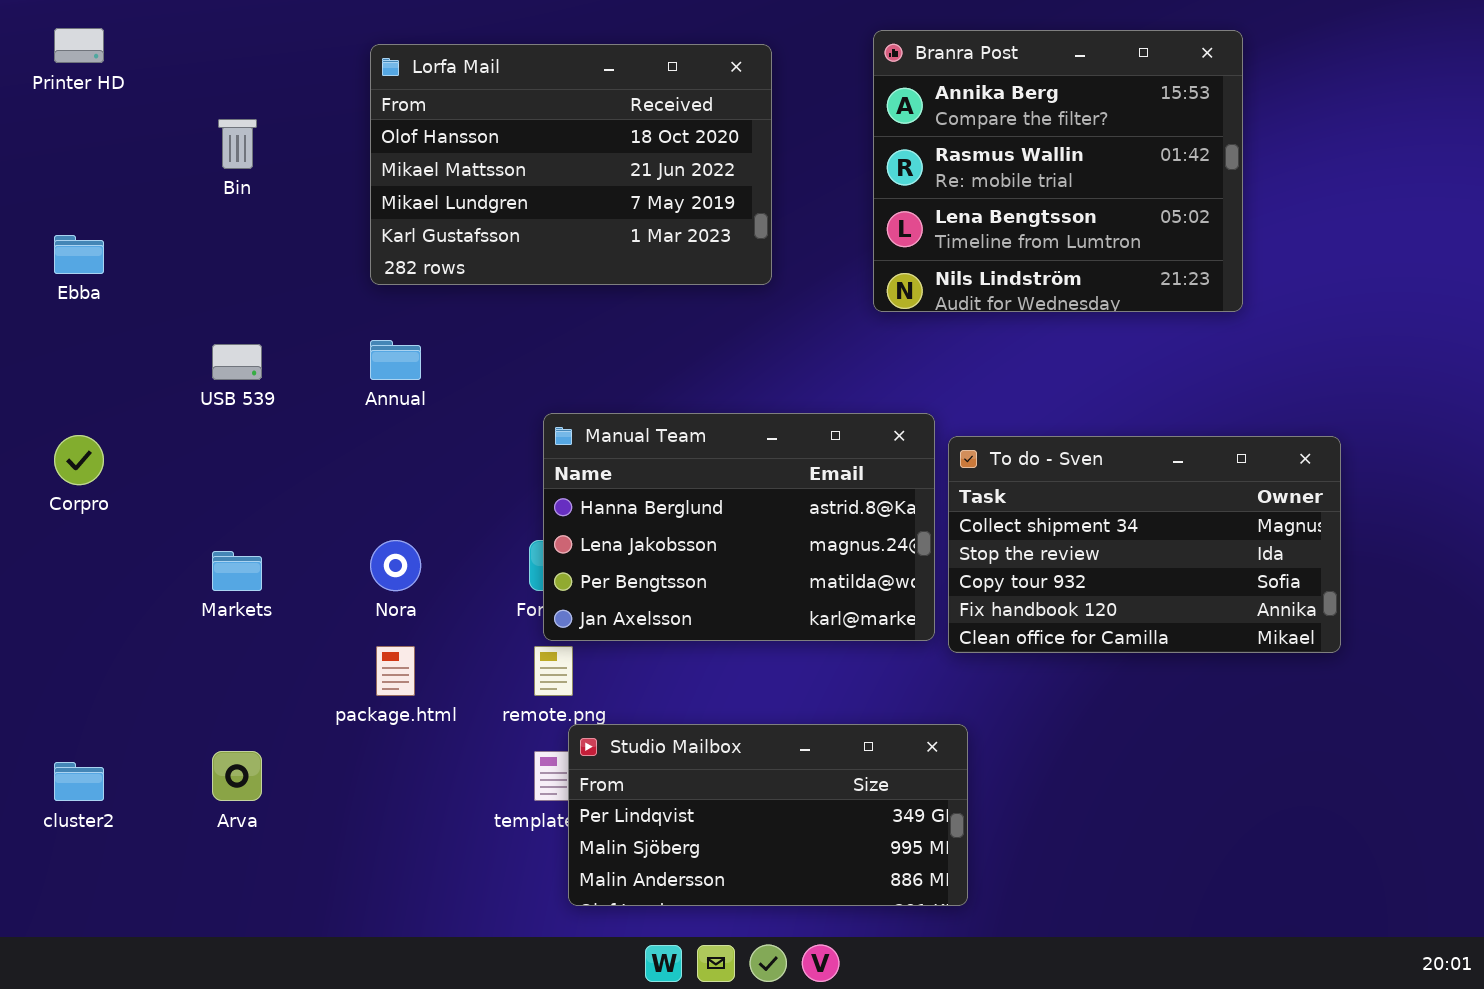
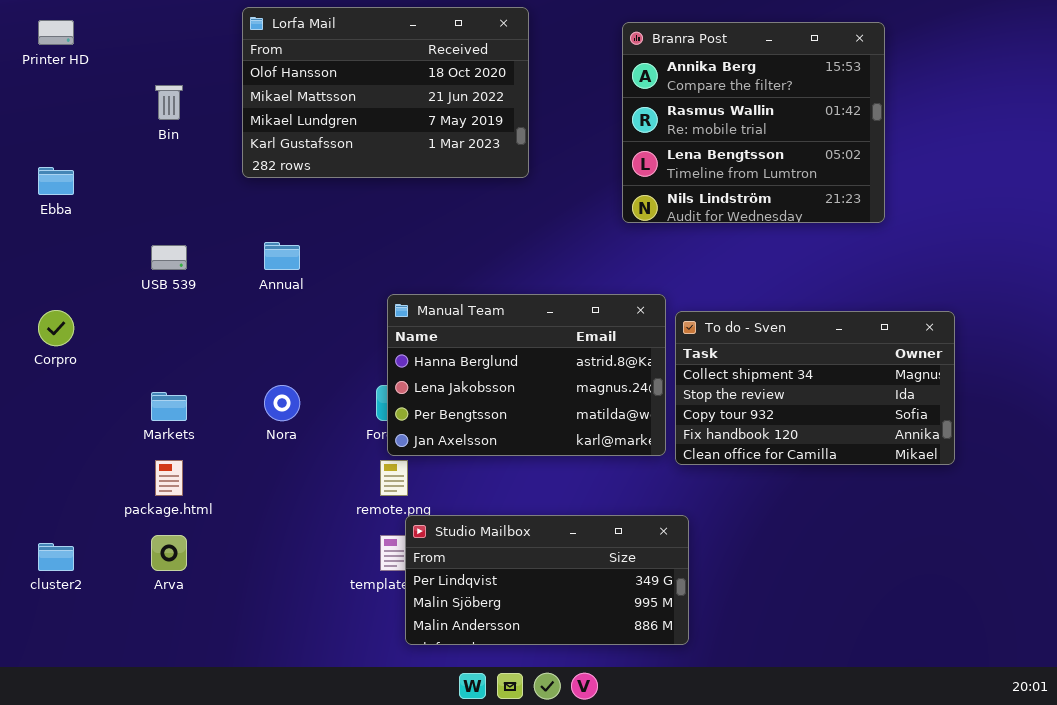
Lorfa Mail: [370,44,772,285] -> [242,7,529,178], moved
package.html: [376,646,415,696] -> [155,460,183,496], moved

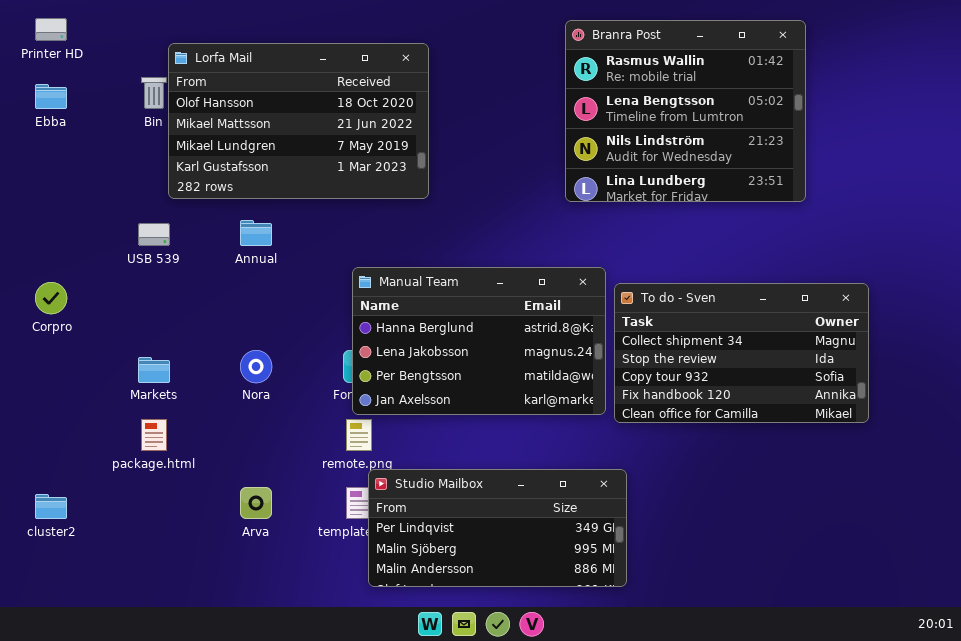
Lorfa Mail: [242,7,529,178] -> [168,43,429,199], moved
Branra Post: [622,22,885,223] -> [565,20,806,202], scrolled down 1 row
Ebba: [38,167,74,195] -> [35,84,67,109], moved
Arva: [151,535,187,571] -> [240,487,272,519], moved

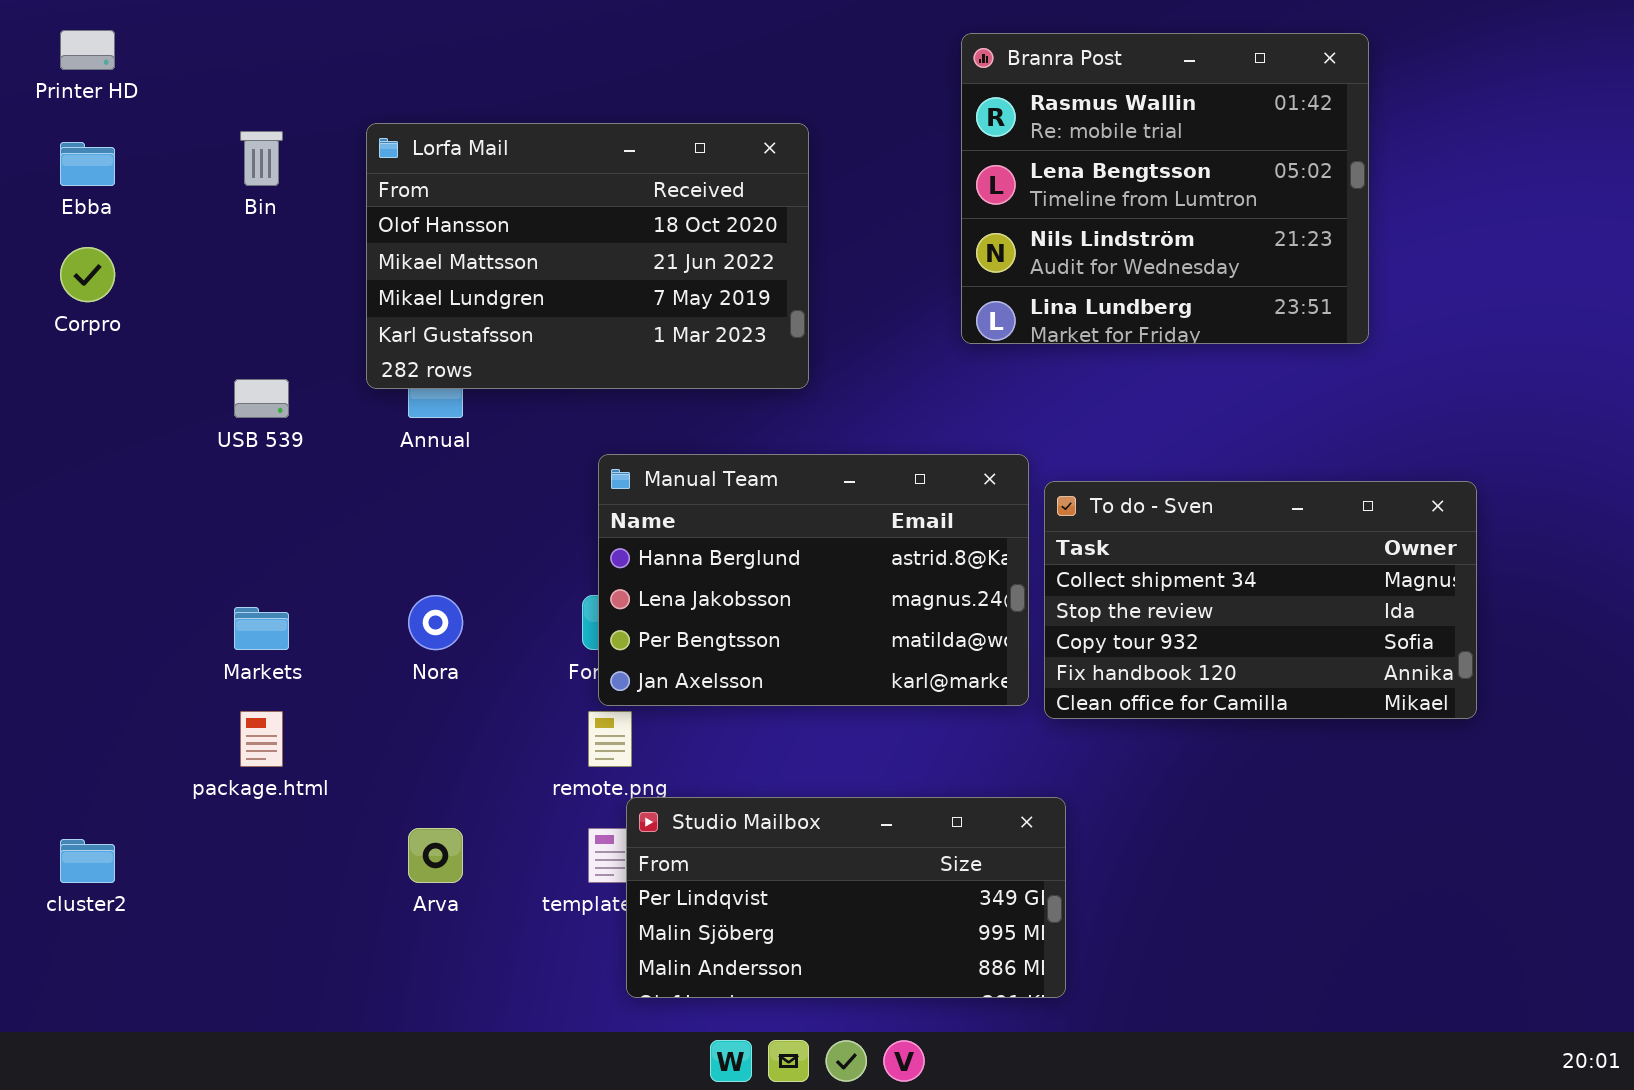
Lorfa Mail: [168,43,429,199] -> [366,123,809,389], moved
Corpro: [35,282,67,314] -> [60,247,115,302], moved

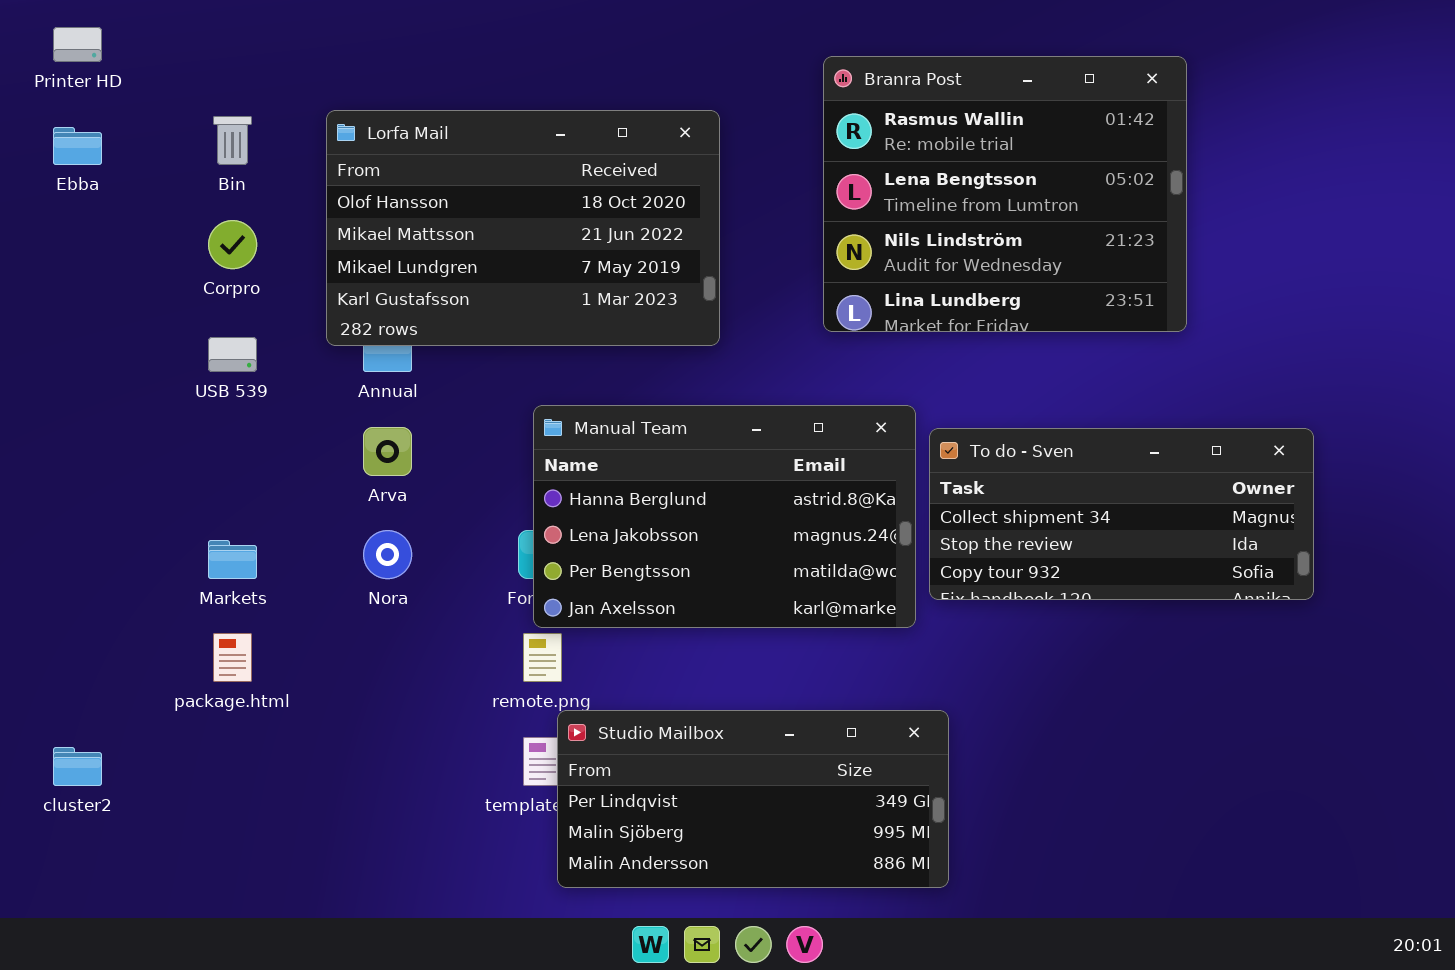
Branra Post: [961,33,1369,344] -> [823,56,1187,332], moved
Corpro: [60,247,115,302] -> [208,220,257,269], moved
To do - Sven: [1044,481,1477,719] -> [929,428,1314,600], resized
Arva: [408,828,463,883] -> [363,427,412,476], moved

